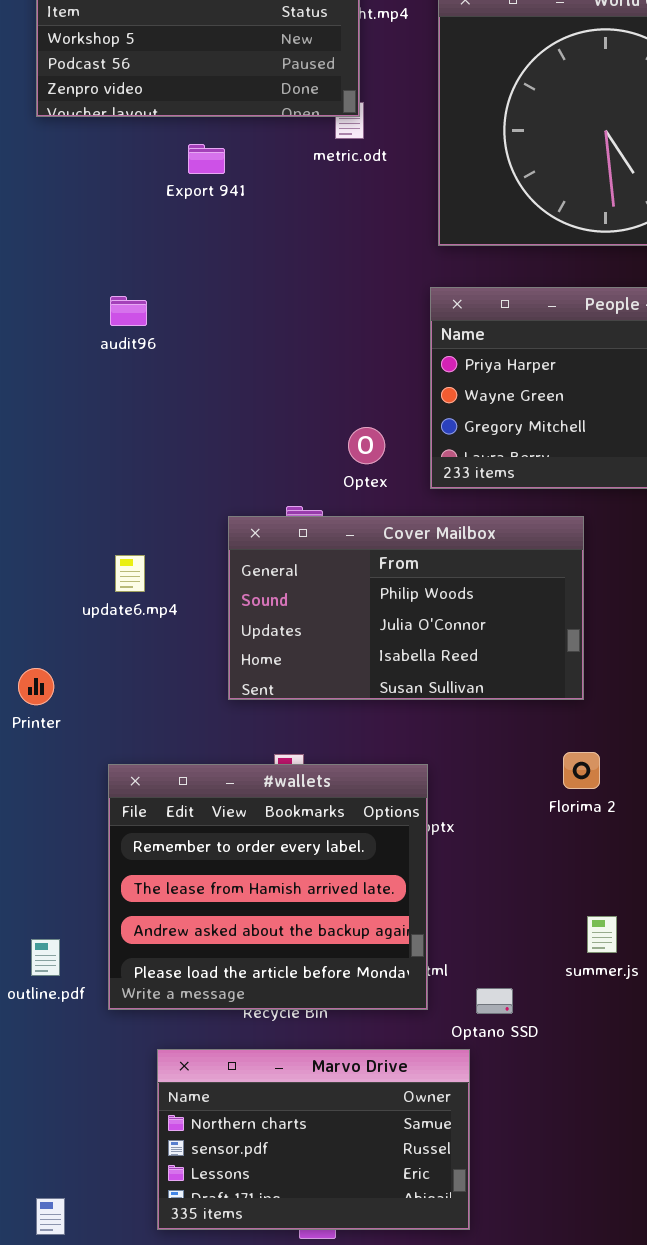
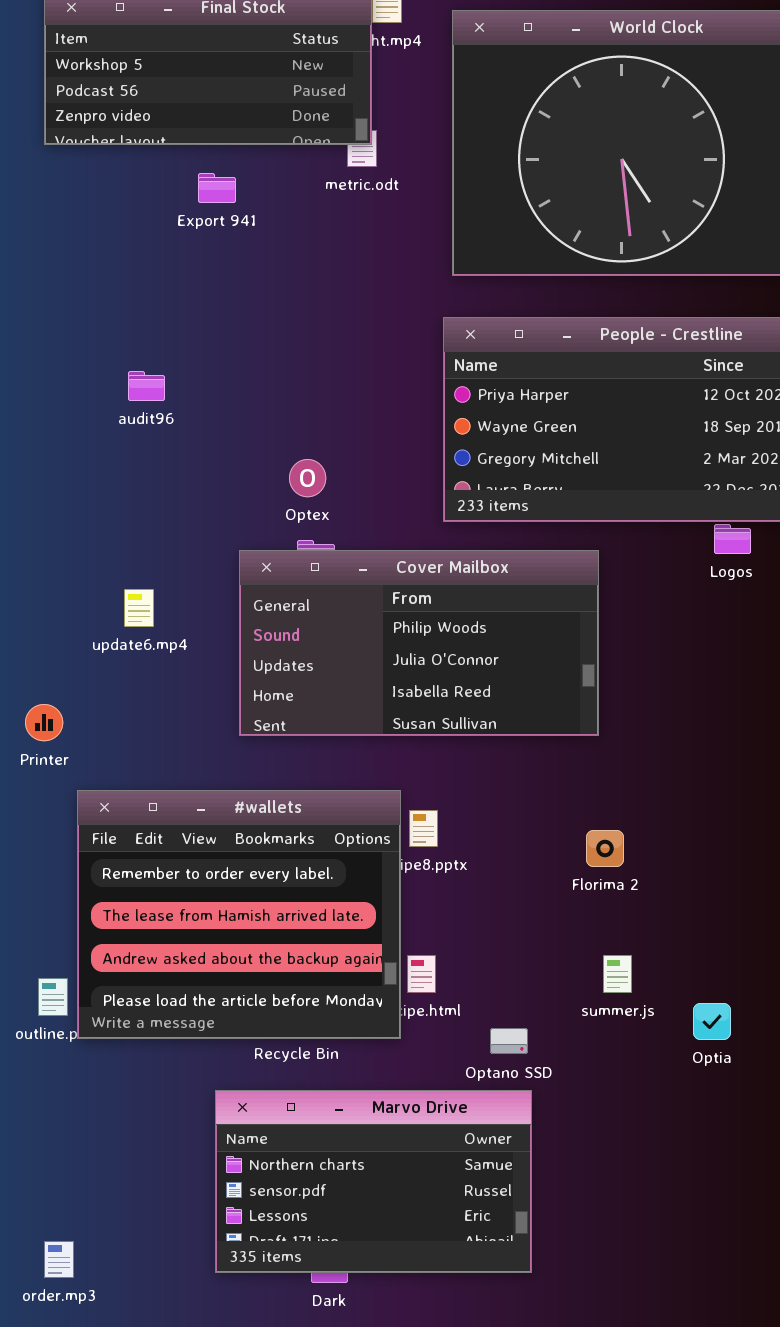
audit96: [110,296,147,326] -> [128,371,165,401], moved
Optex: [348,427,385,464] -> [289,459,326,497], moved
Florima 2: [563,752,600,789] -> [586,830,624,867], moved
#wallets: [108,764,428,1010] -> [77,790,401,1039], moved
Marvo Drive: [157,1049,470,1230] -> [215,1090,532,1273], moved

